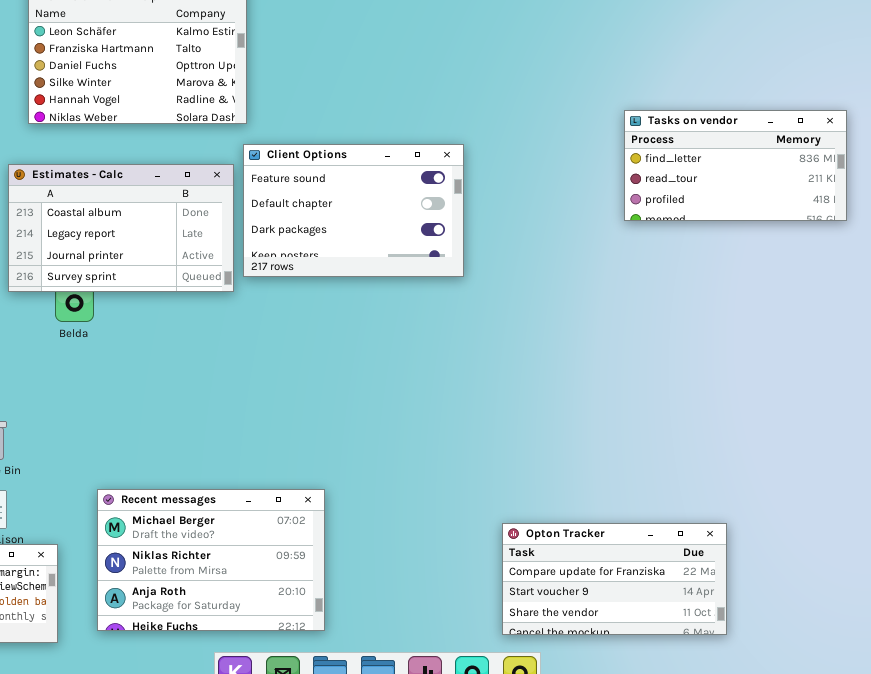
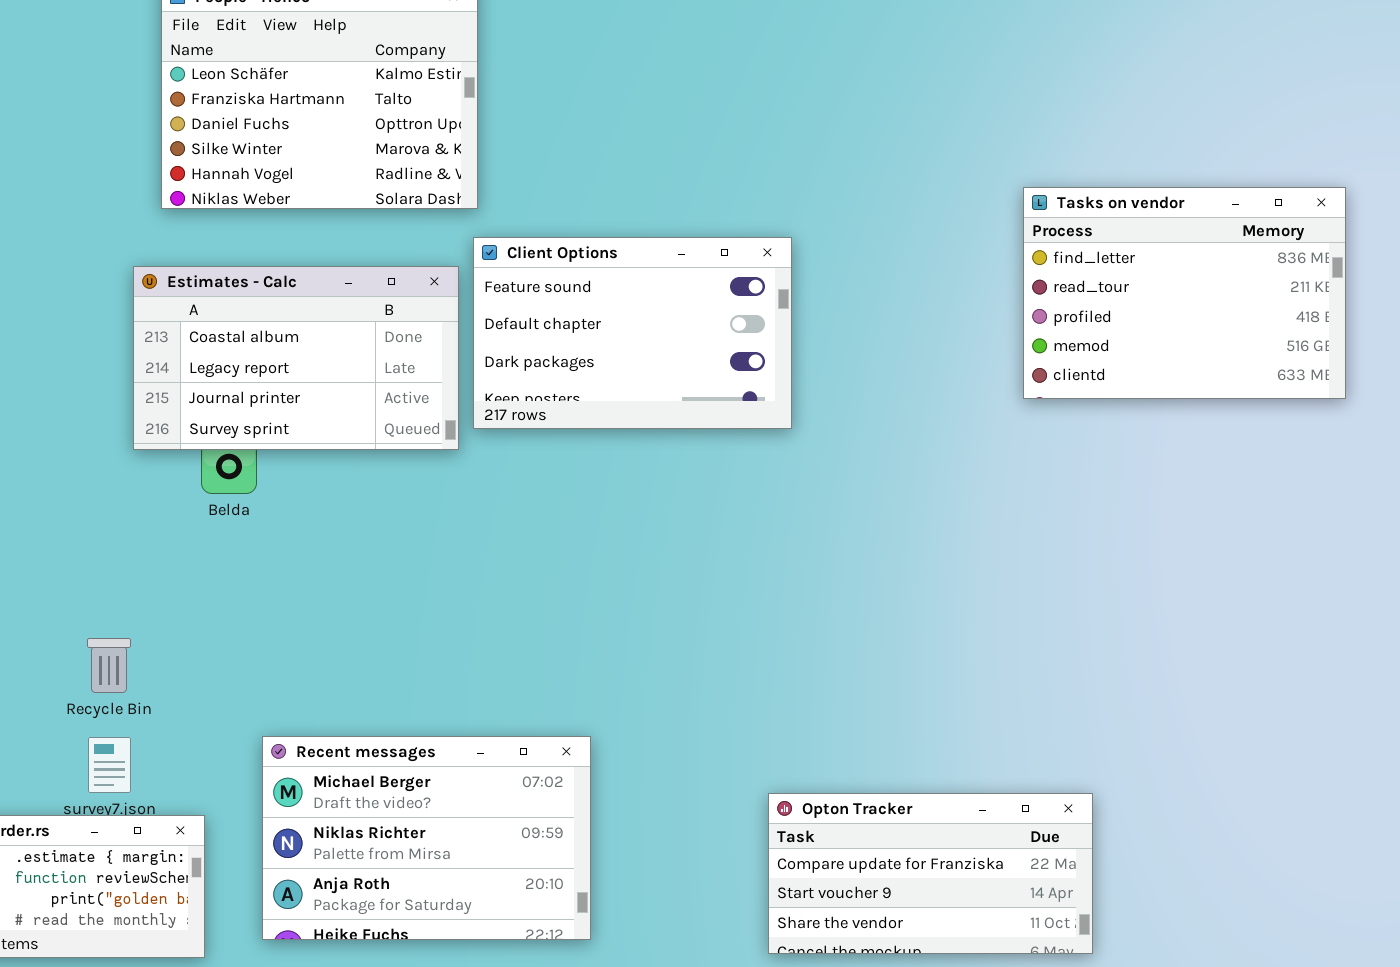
Tasks on vendor: [624,110,847,221] -> [1023,187,1346,399], resized
Opton Tracker: [502,523,727,635] -> [768,793,1093,954], moved

